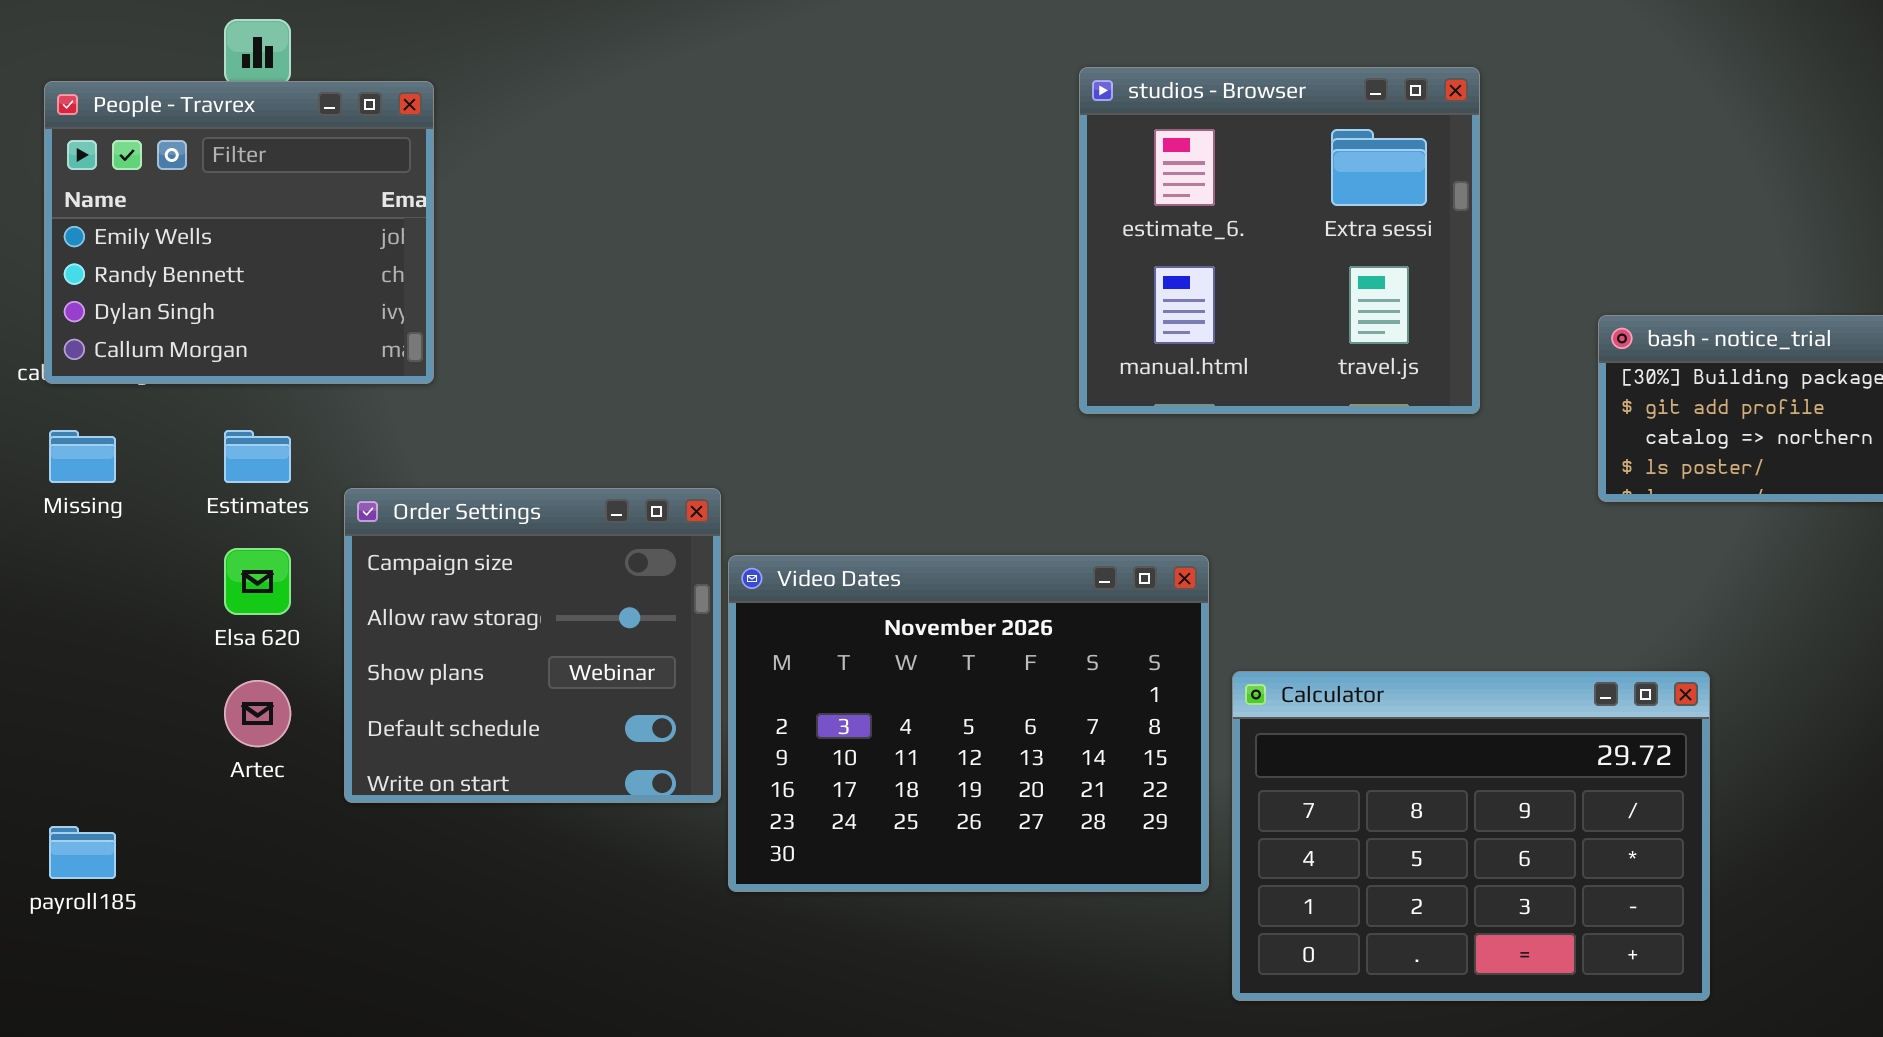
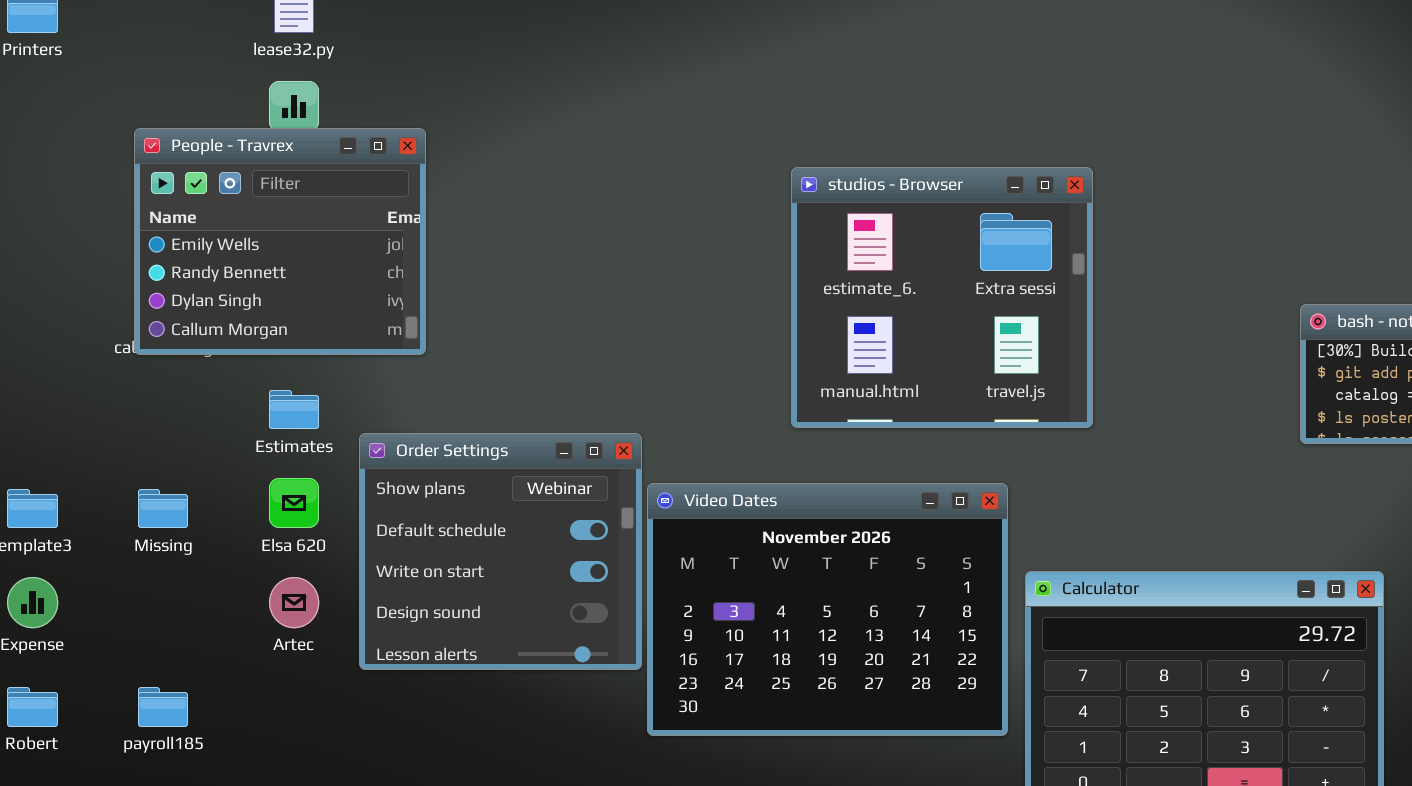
studios - Browser: [1079,67,1480,414] -> [791,167,1093,428], moved
Missing: [49,430,116,483] -> [138,489,188,528], moved
Order Settings: [344,488,721,803] -> [359,433,642,670], scrolled down 2 rows

